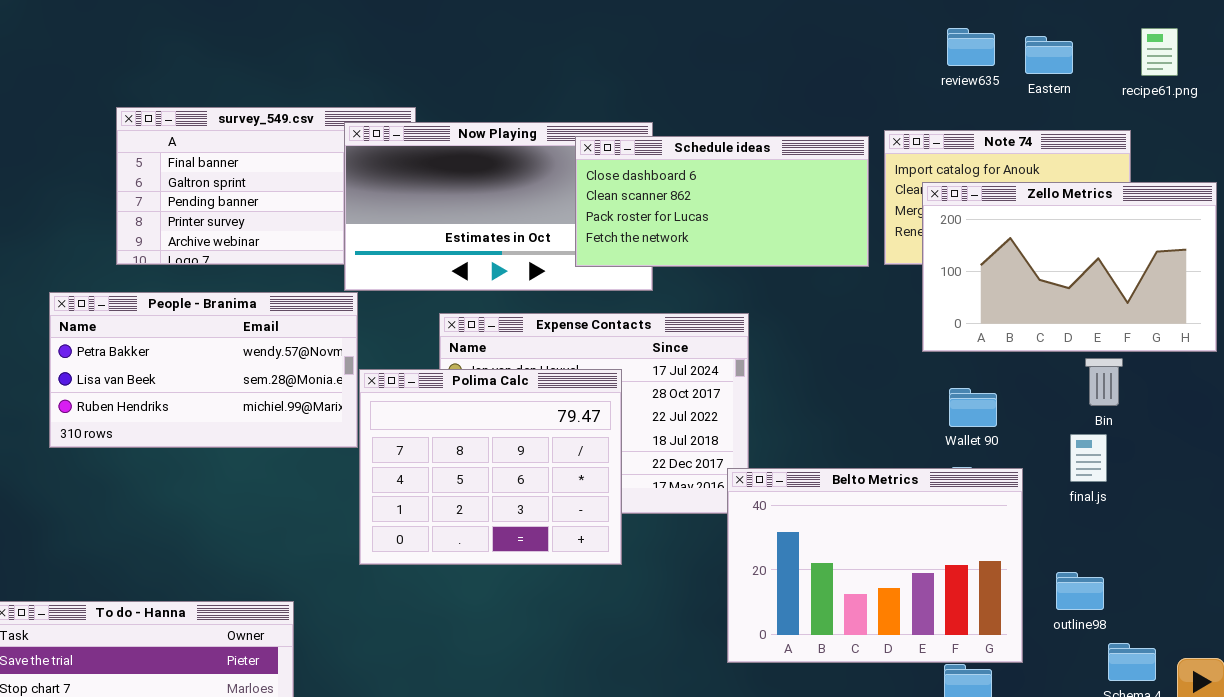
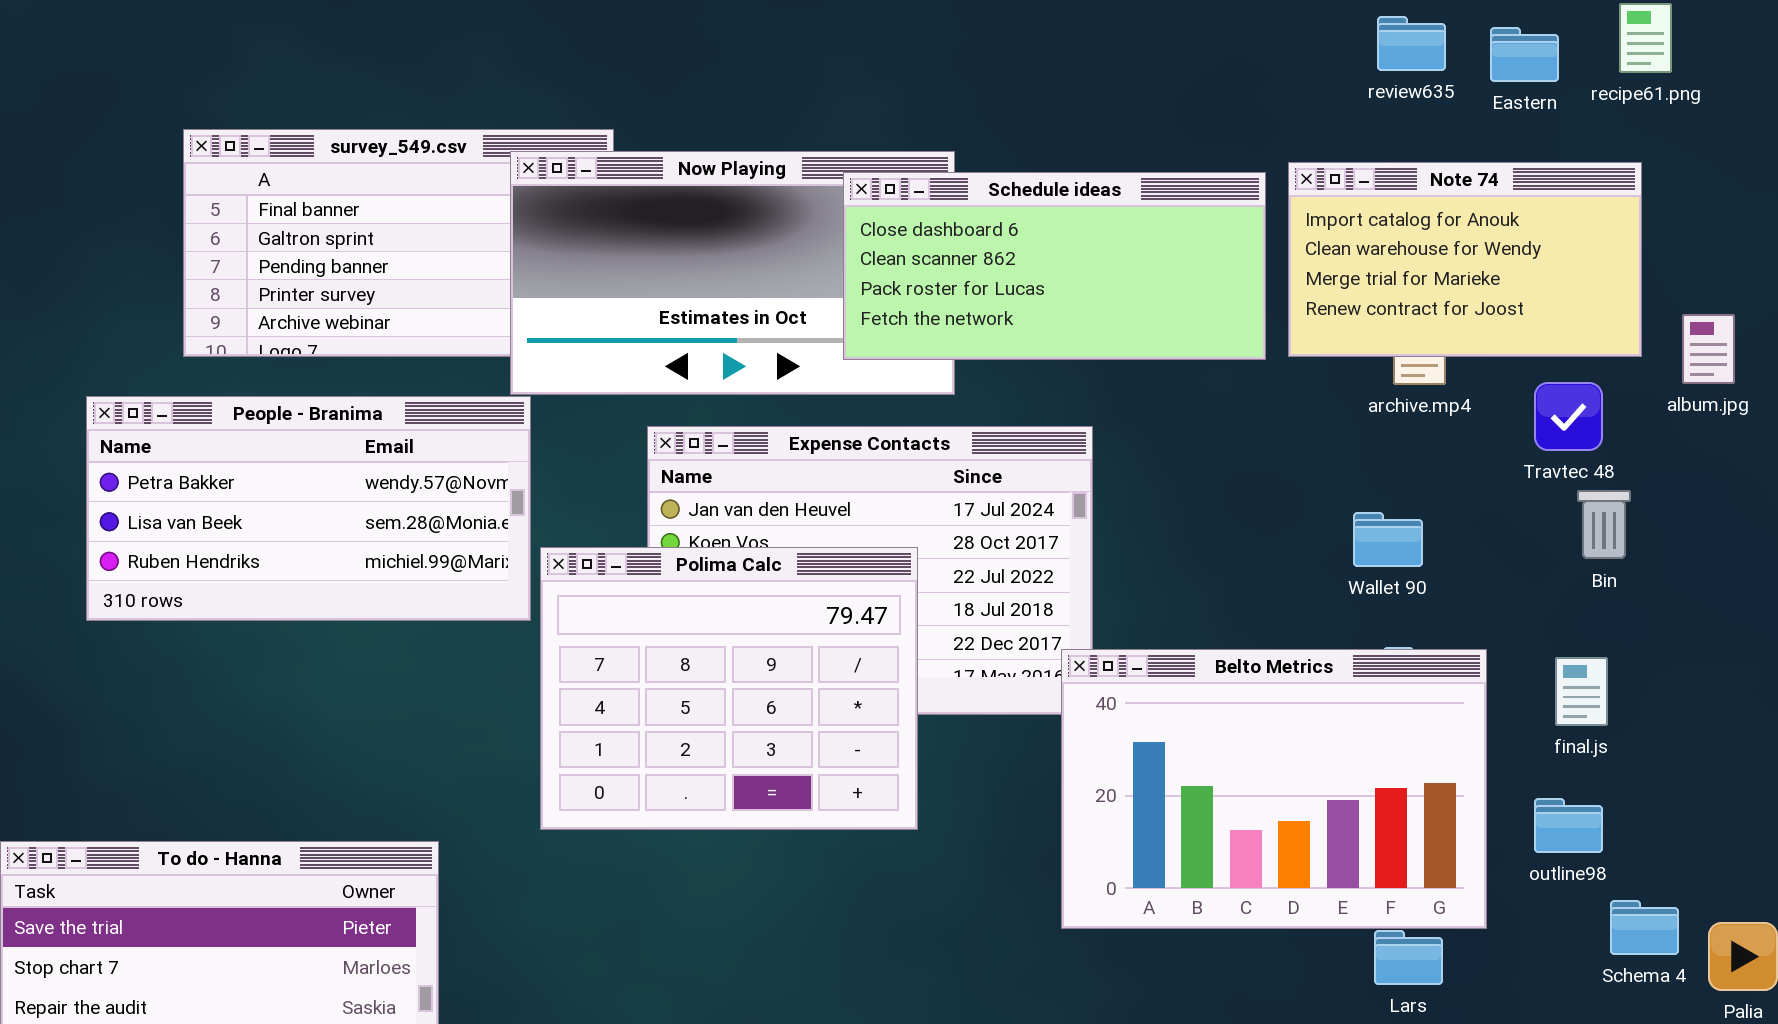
recipe61.png: [1141,28,1178,76] -> [1619,3,1672,73], moved
Zello Metrics: [922,182,1217,352] -> none, closed
Polima Calc: [359,369,622,565] -> [540,547,918,830], moved
Wallet 90: [949,388,997,427] -> [1353,512,1423,567], moved
final.js: [1070,434,1107,482] -> [1555,657,1608,726], moved

